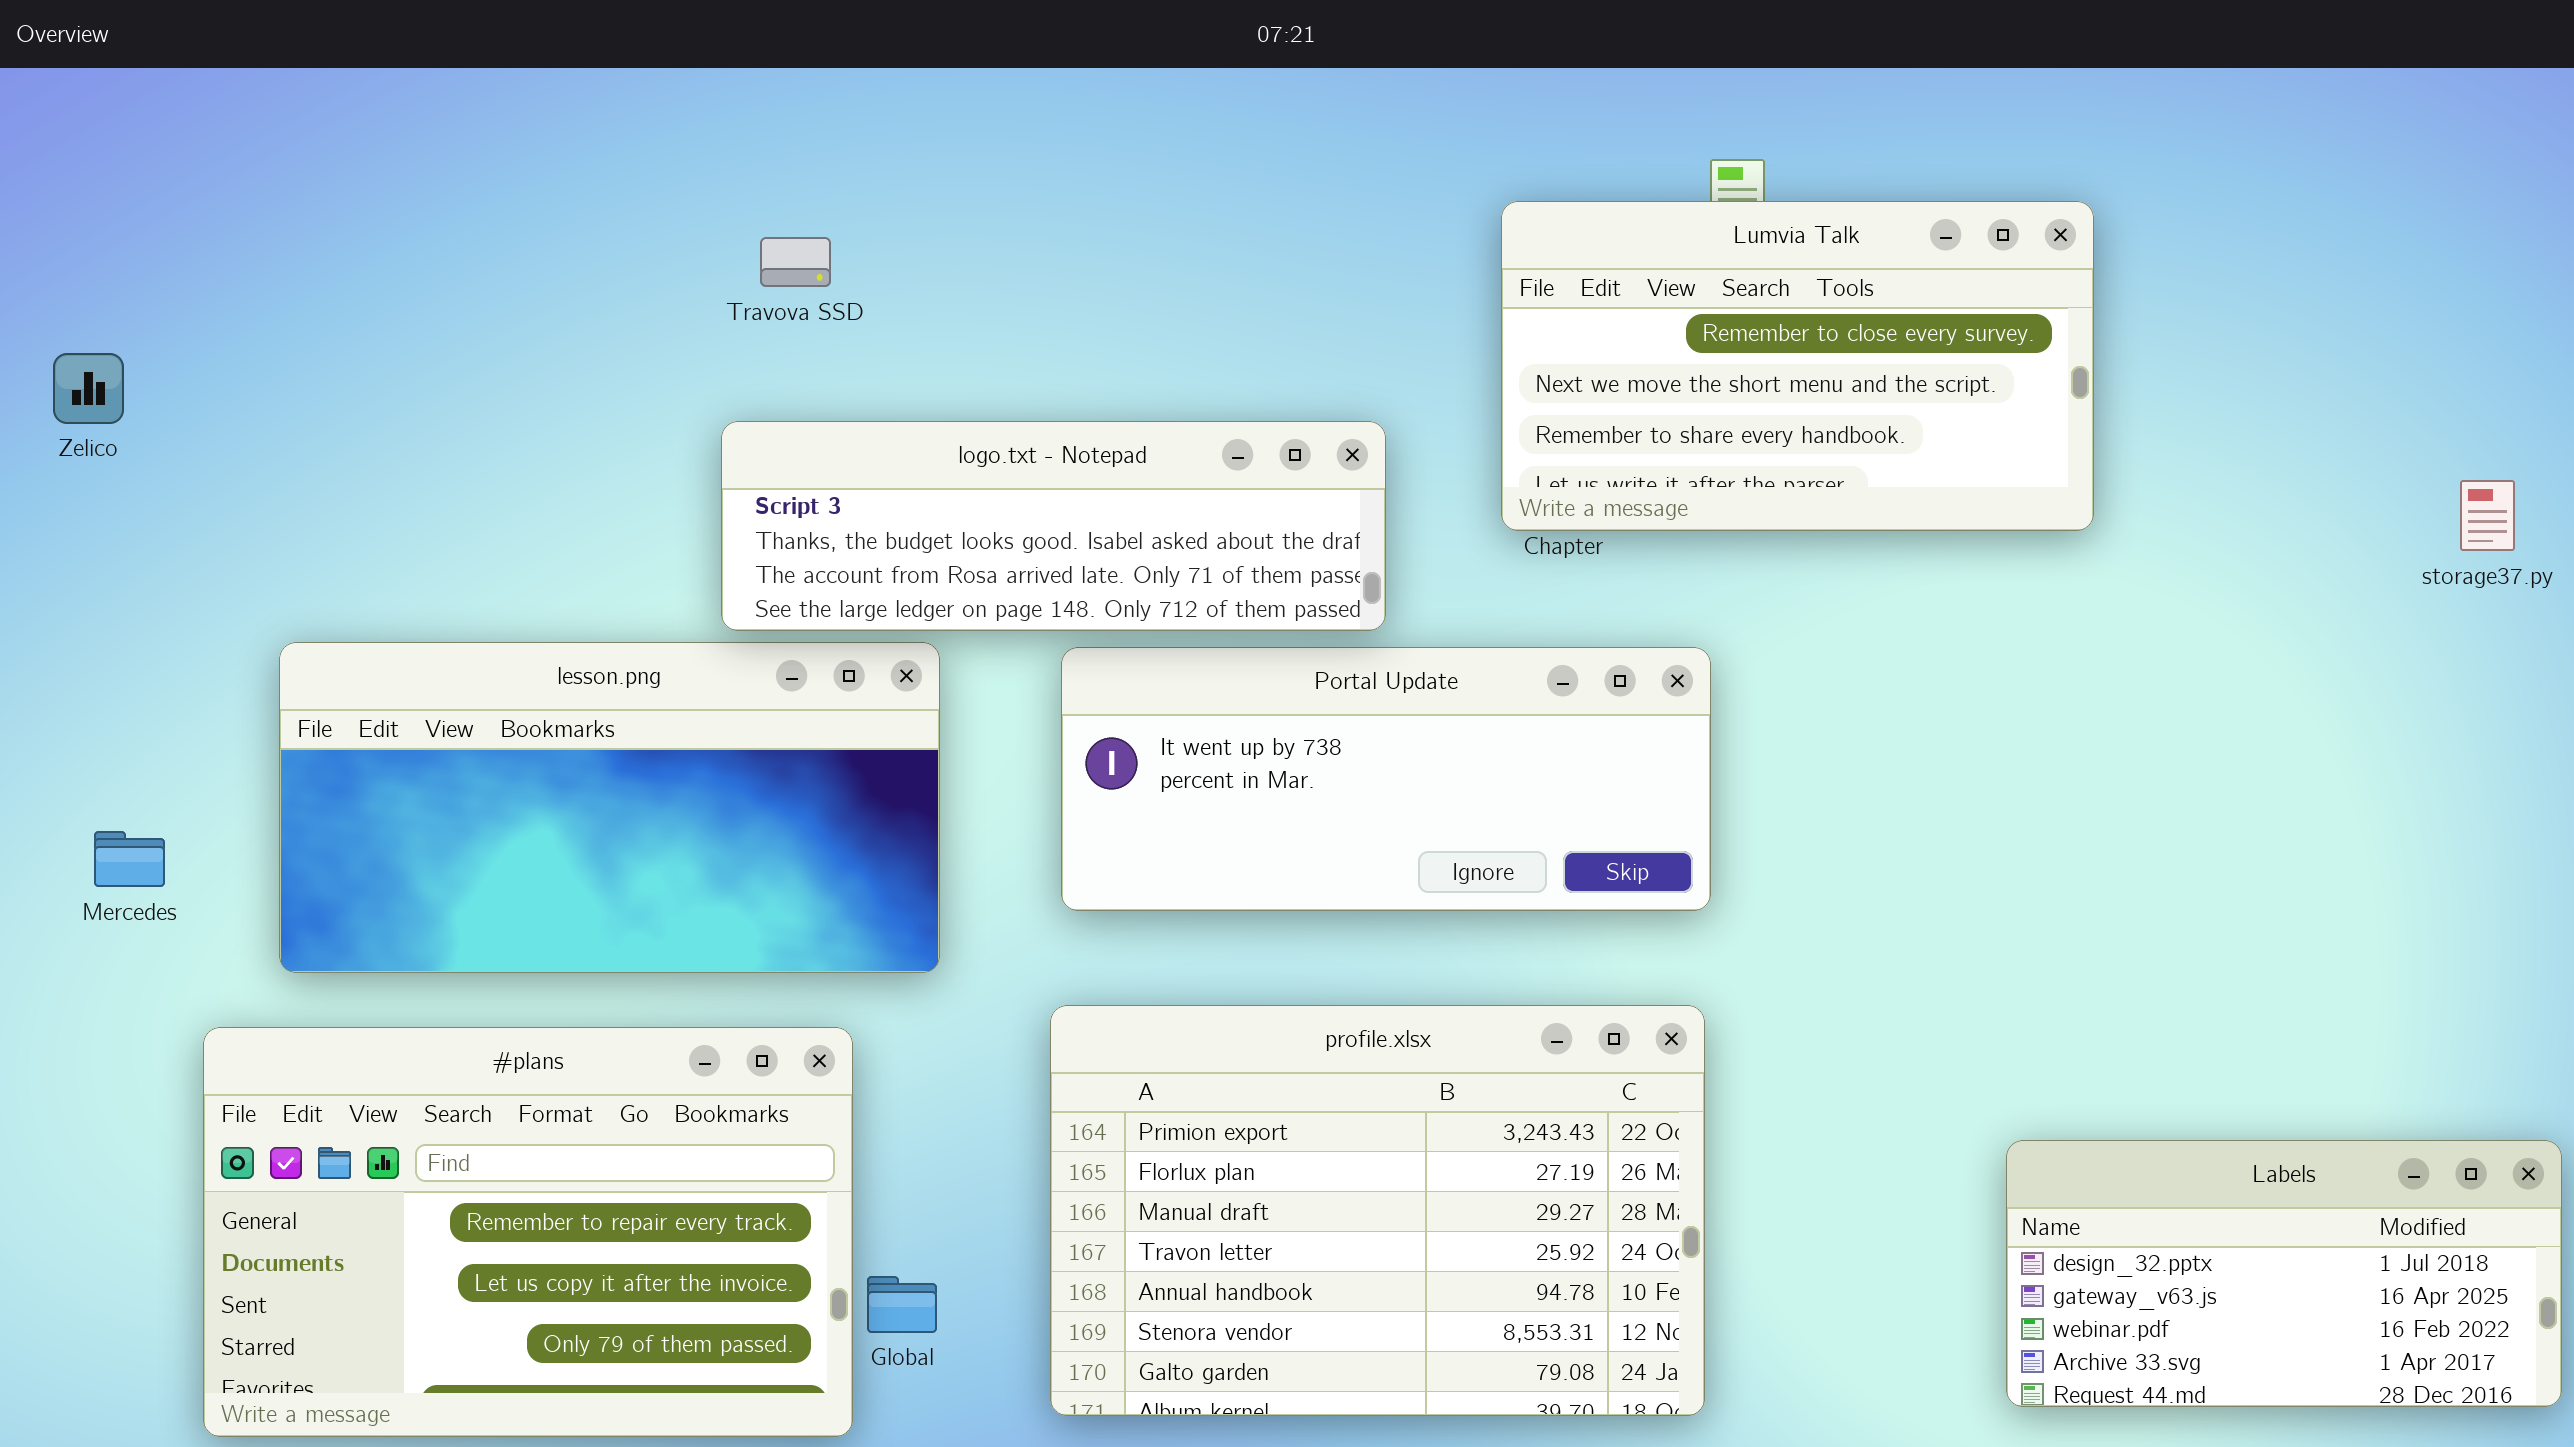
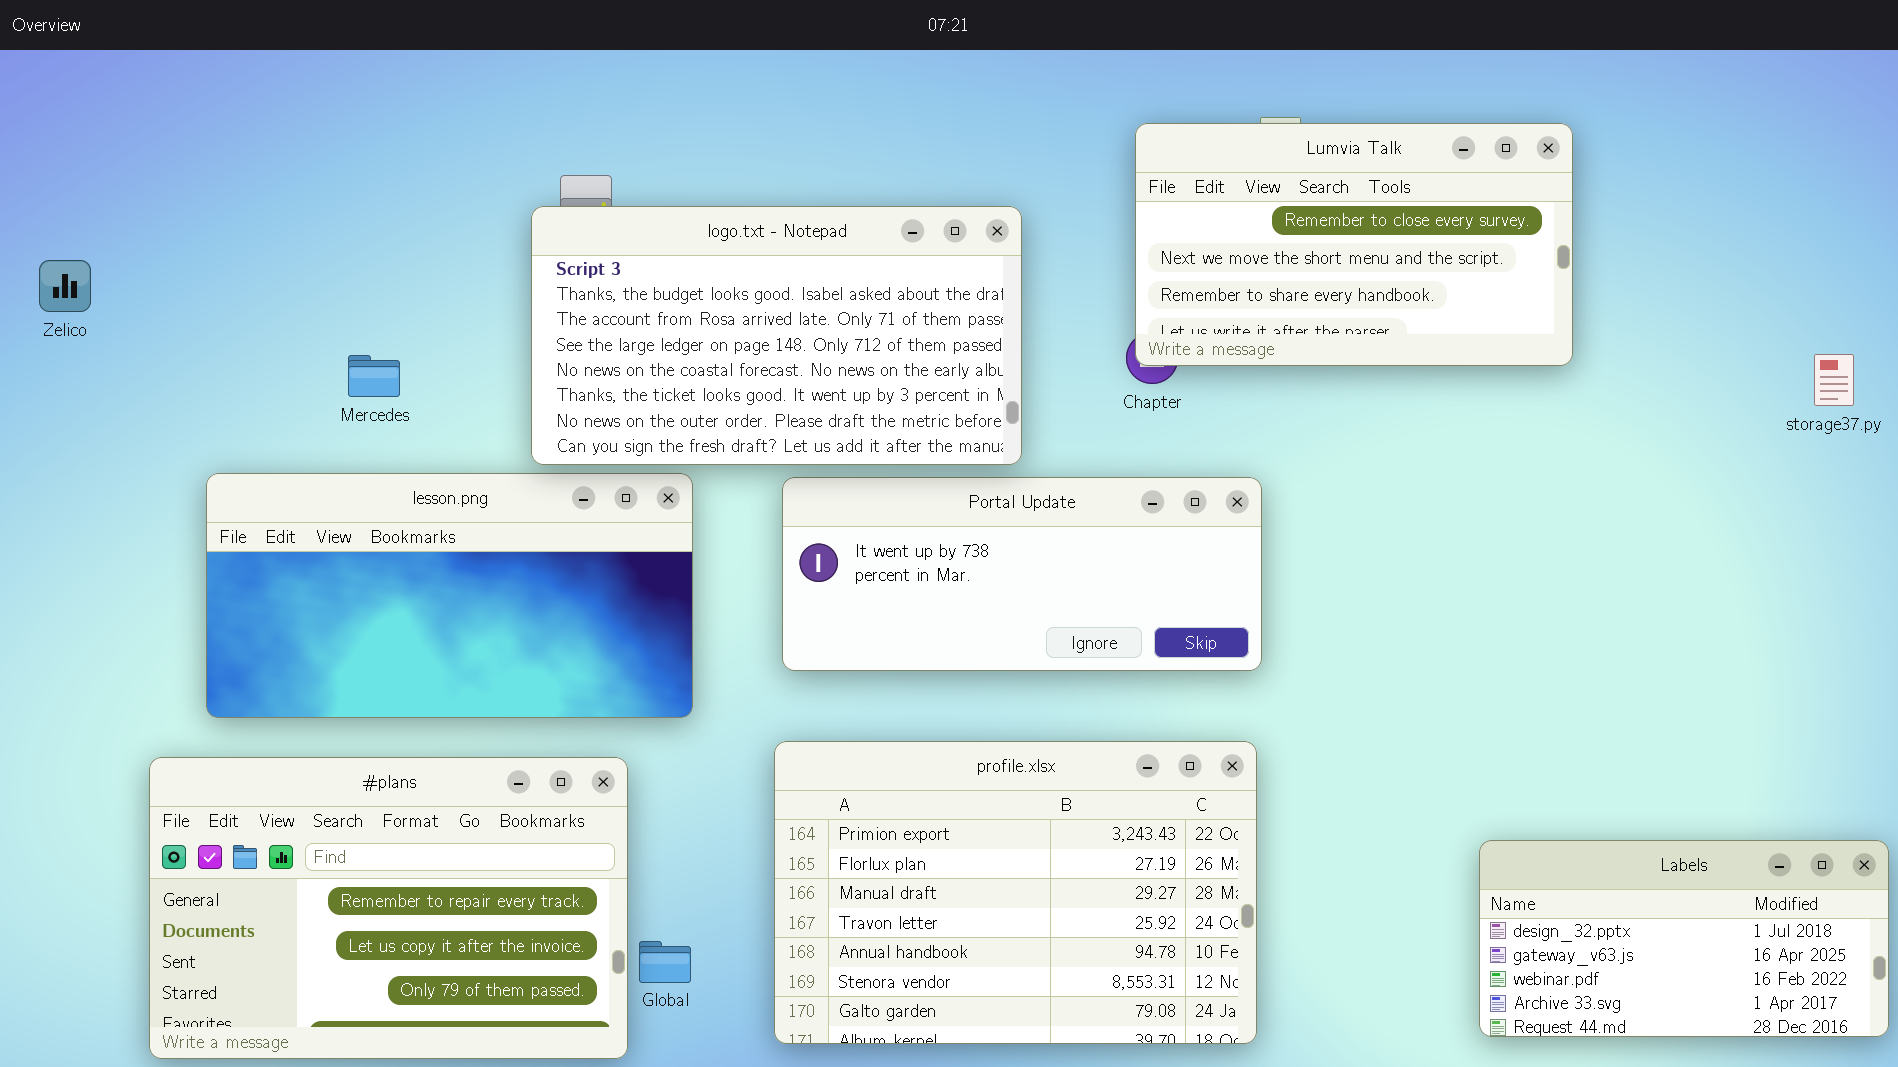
Lumvia Talk: [1501,201,2094,531] -> [1135,123,1573,366], moved
logo.txt - Notepad: [721,421,1386,631] -> [531,206,1022,465], resized
Mercedes: [94,831,165,887] -> [348,355,400,397], moved

